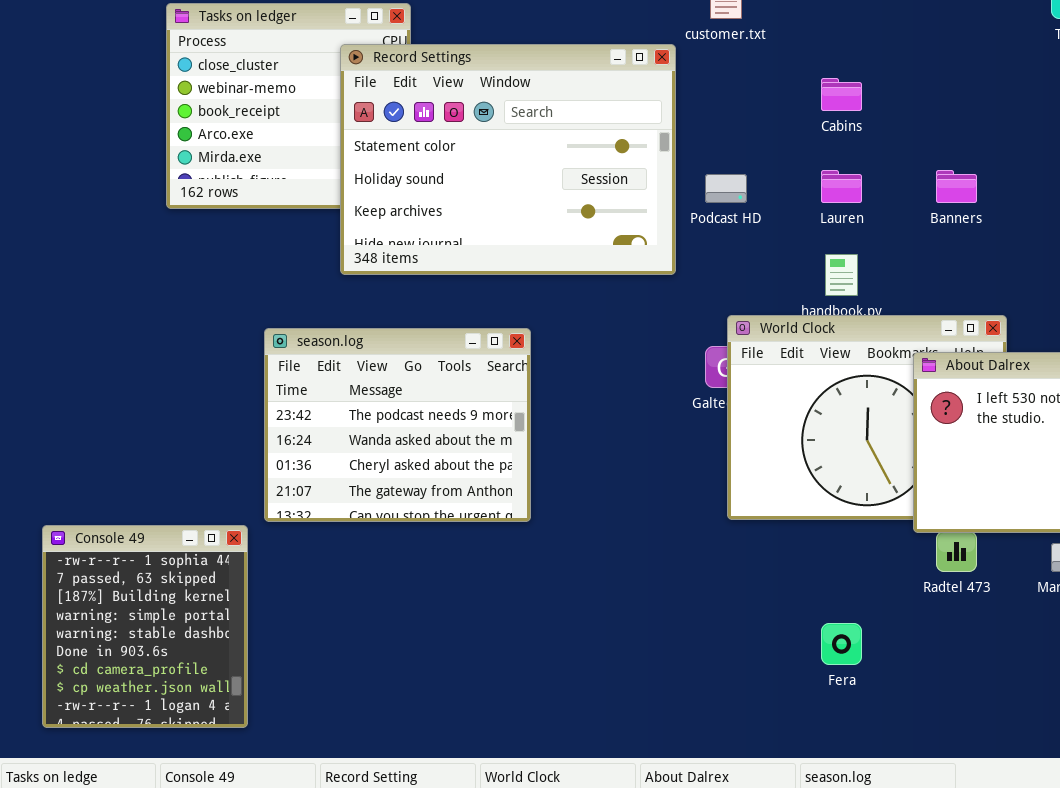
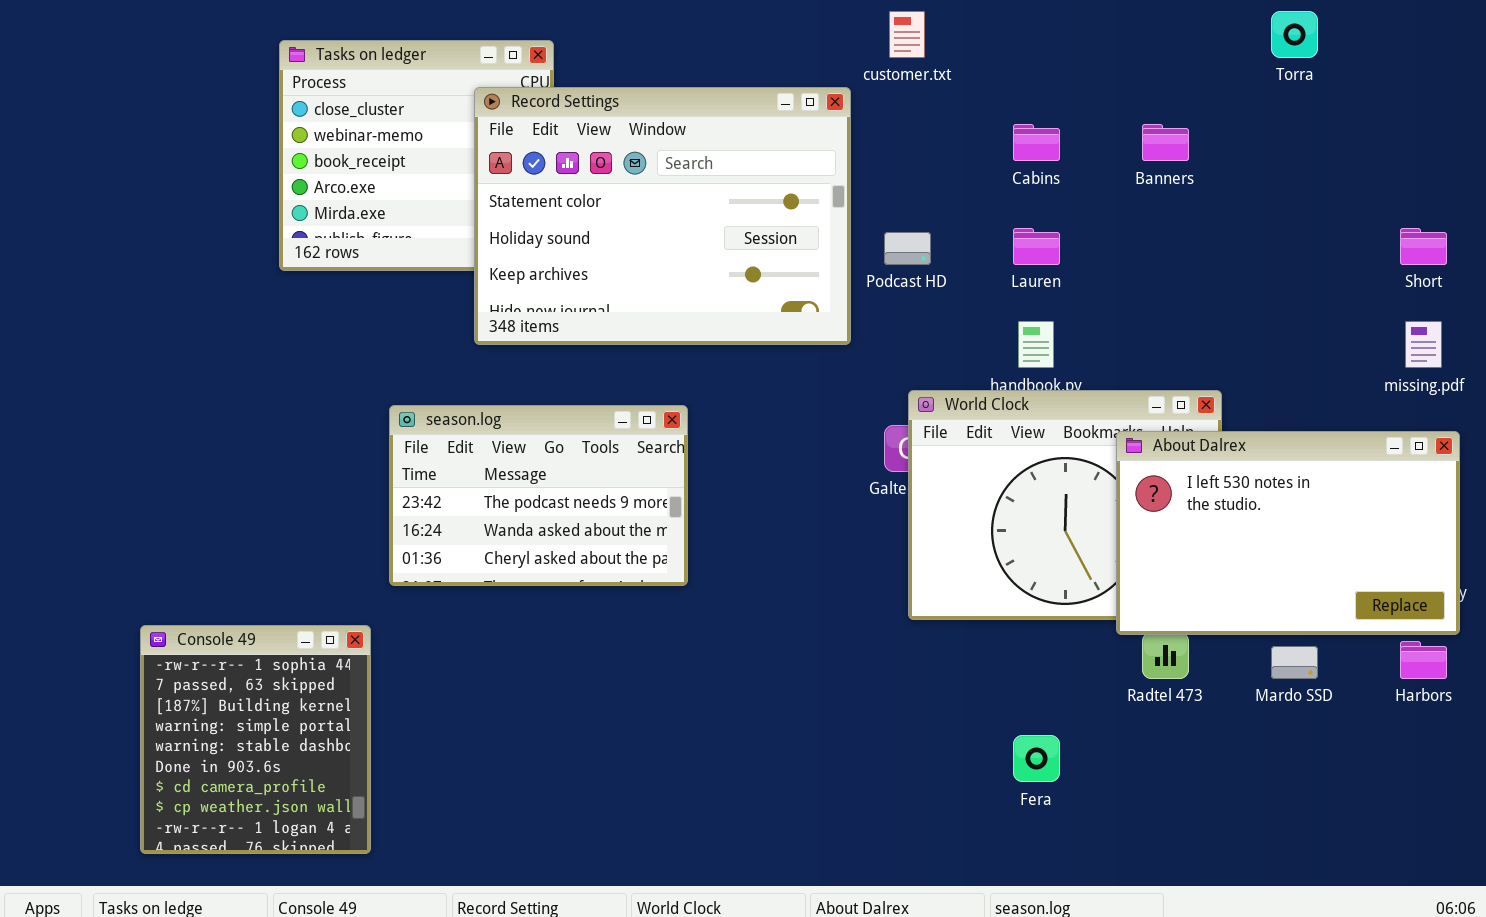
Banners: [936,170,977,203] -> [1142,124,1189,161], moved
season.log: [264,328,531,522] -> [389,405,688,586], resized

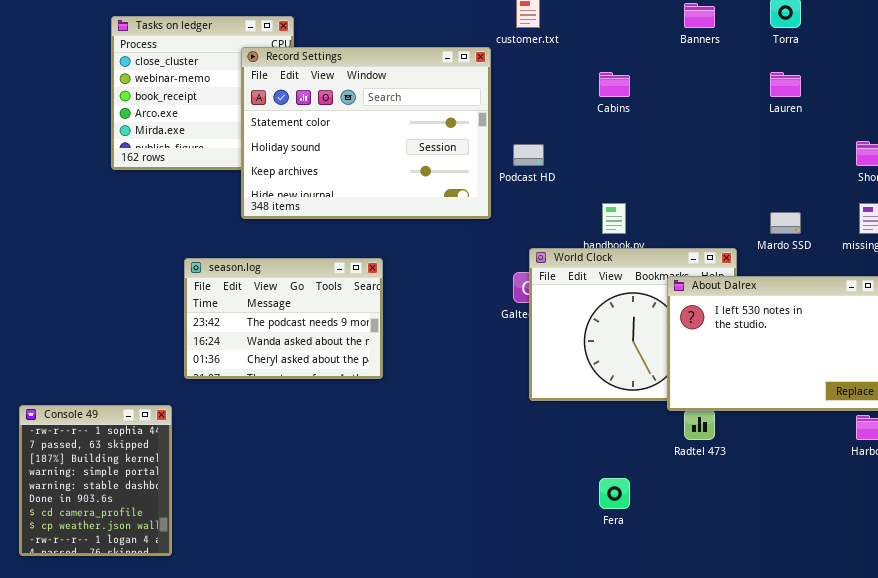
Banners: [1142,124,1189,161] -> [684,3,715,28], moved
Lauren: [1013,228,1060,265] -> [770,72,801,97], moved
Mardo SSD: [1271,646,1318,679] -> [770,212,801,234], moved

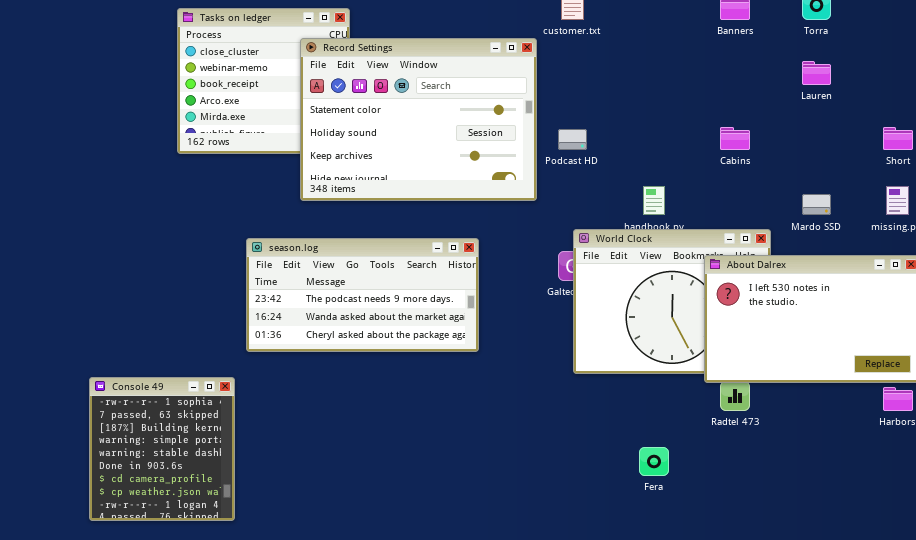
Cabins: [599,72,630,97] -> [720,127,750,150], moved
season.log: [184,258,383,379] -> [246,238,479,352], resized

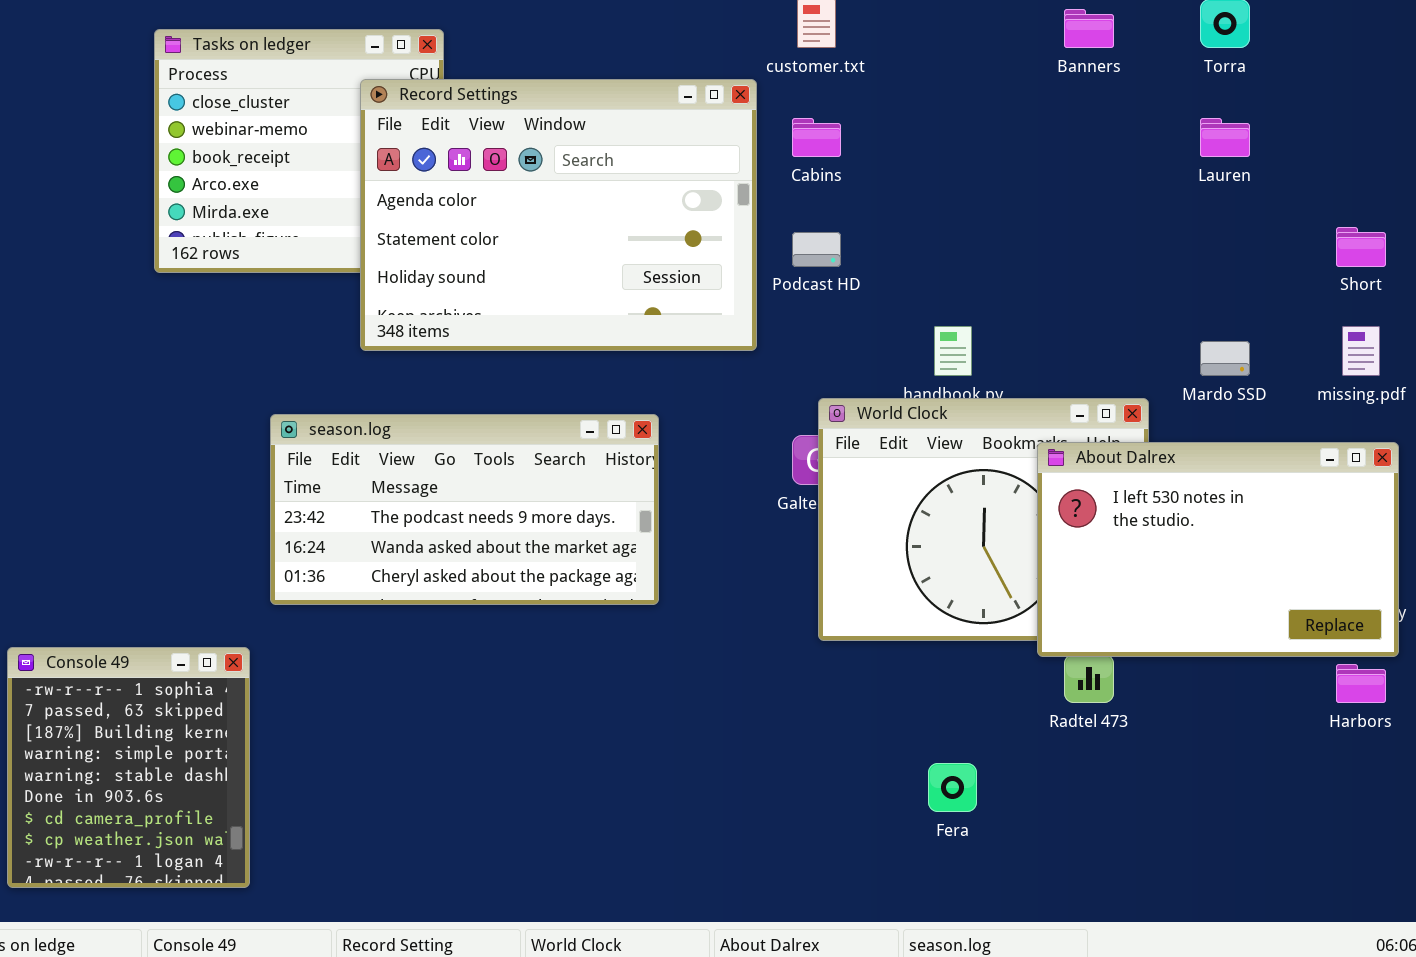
Record Settings: [300,38,537,201] -> [360,79,757,351], scrolled up 1 row
Cabins: [720,127,750,150] -> [792,118,841,157], moved

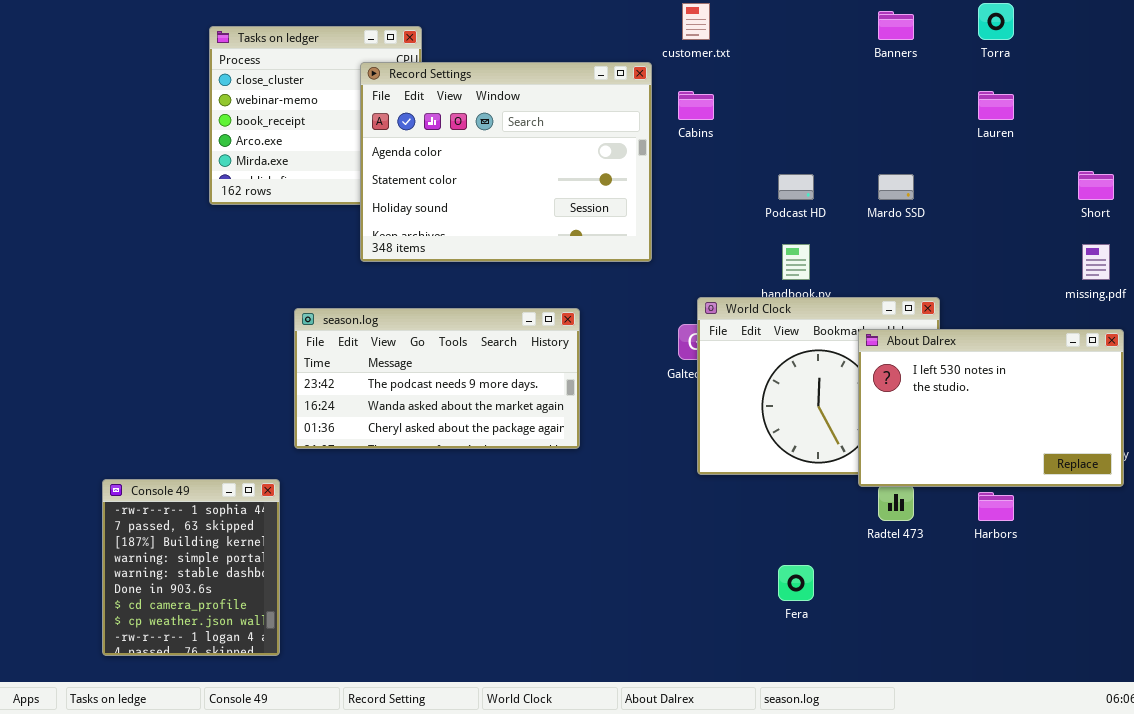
Podcast HD: [792,232,841,267] -> [778,174,814,200], moved
Mardo SSD: [1200,341,1250,376] -> [878,174,914,200], moved
Harbors: [1336,664,1386,703] -> [978,492,1014,521], moved

